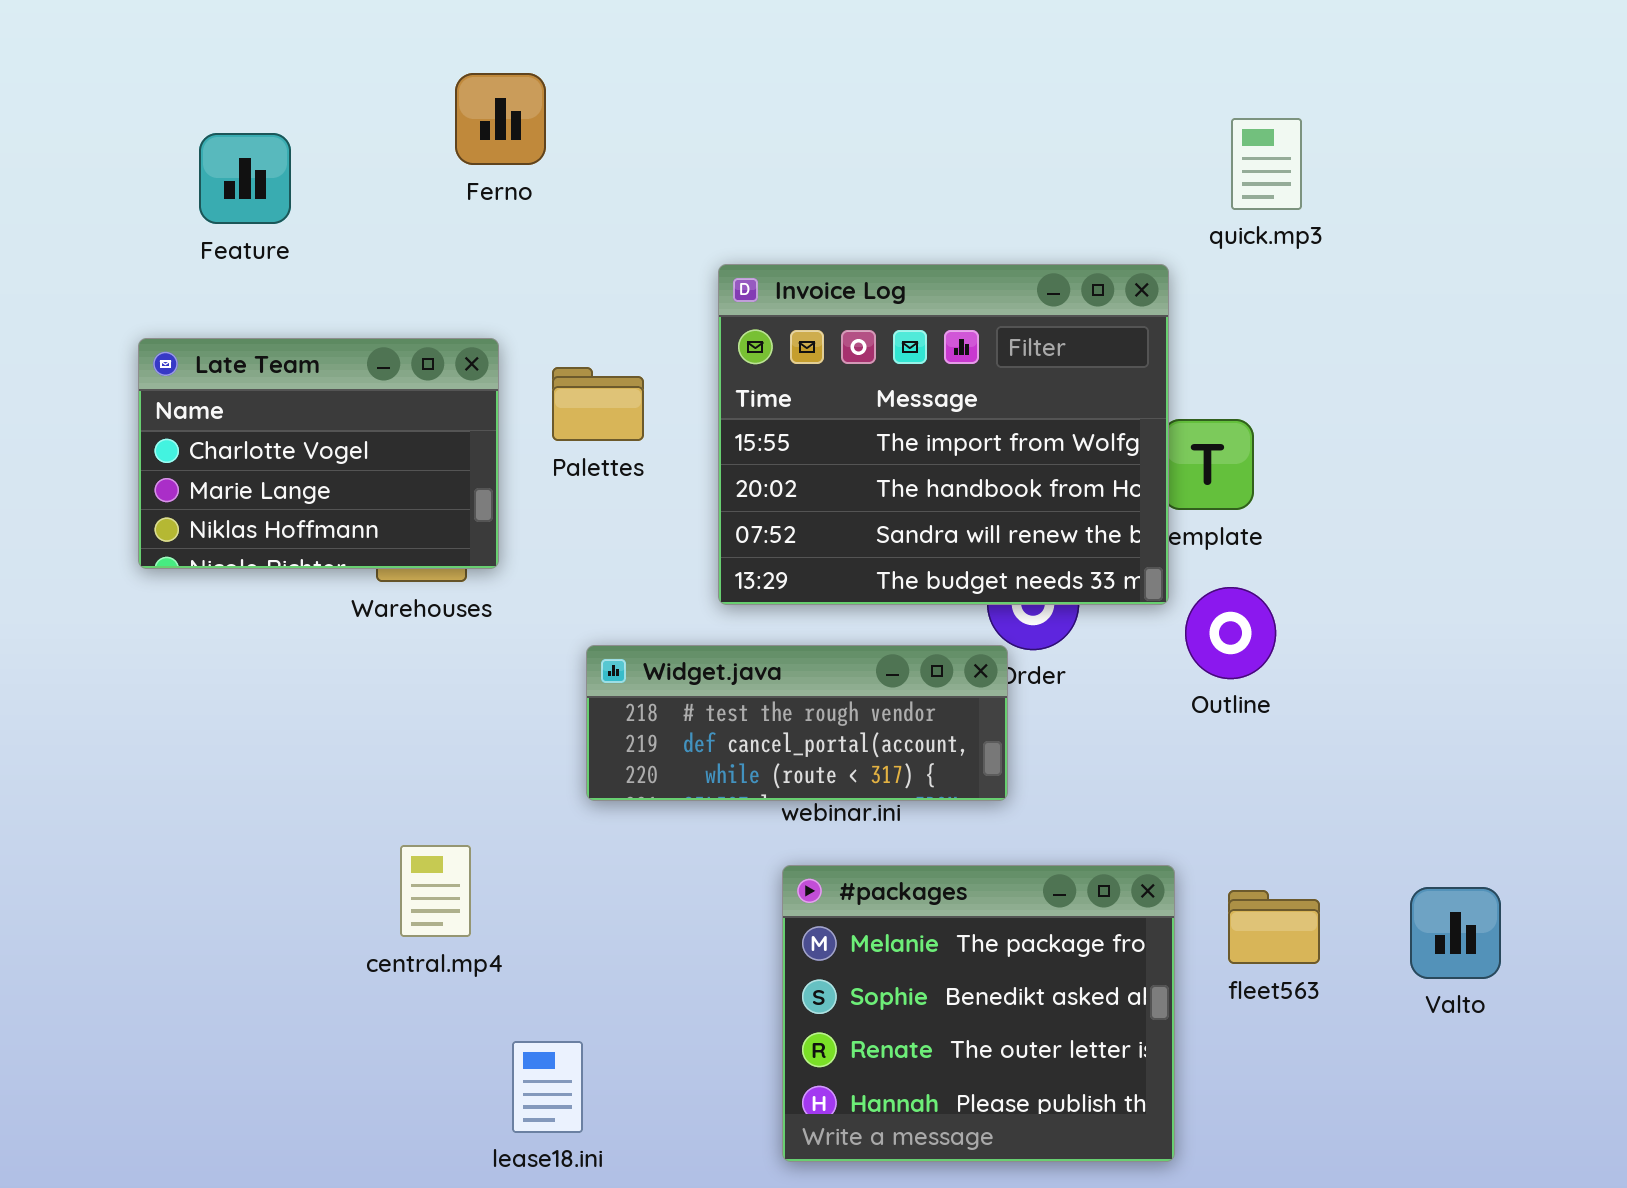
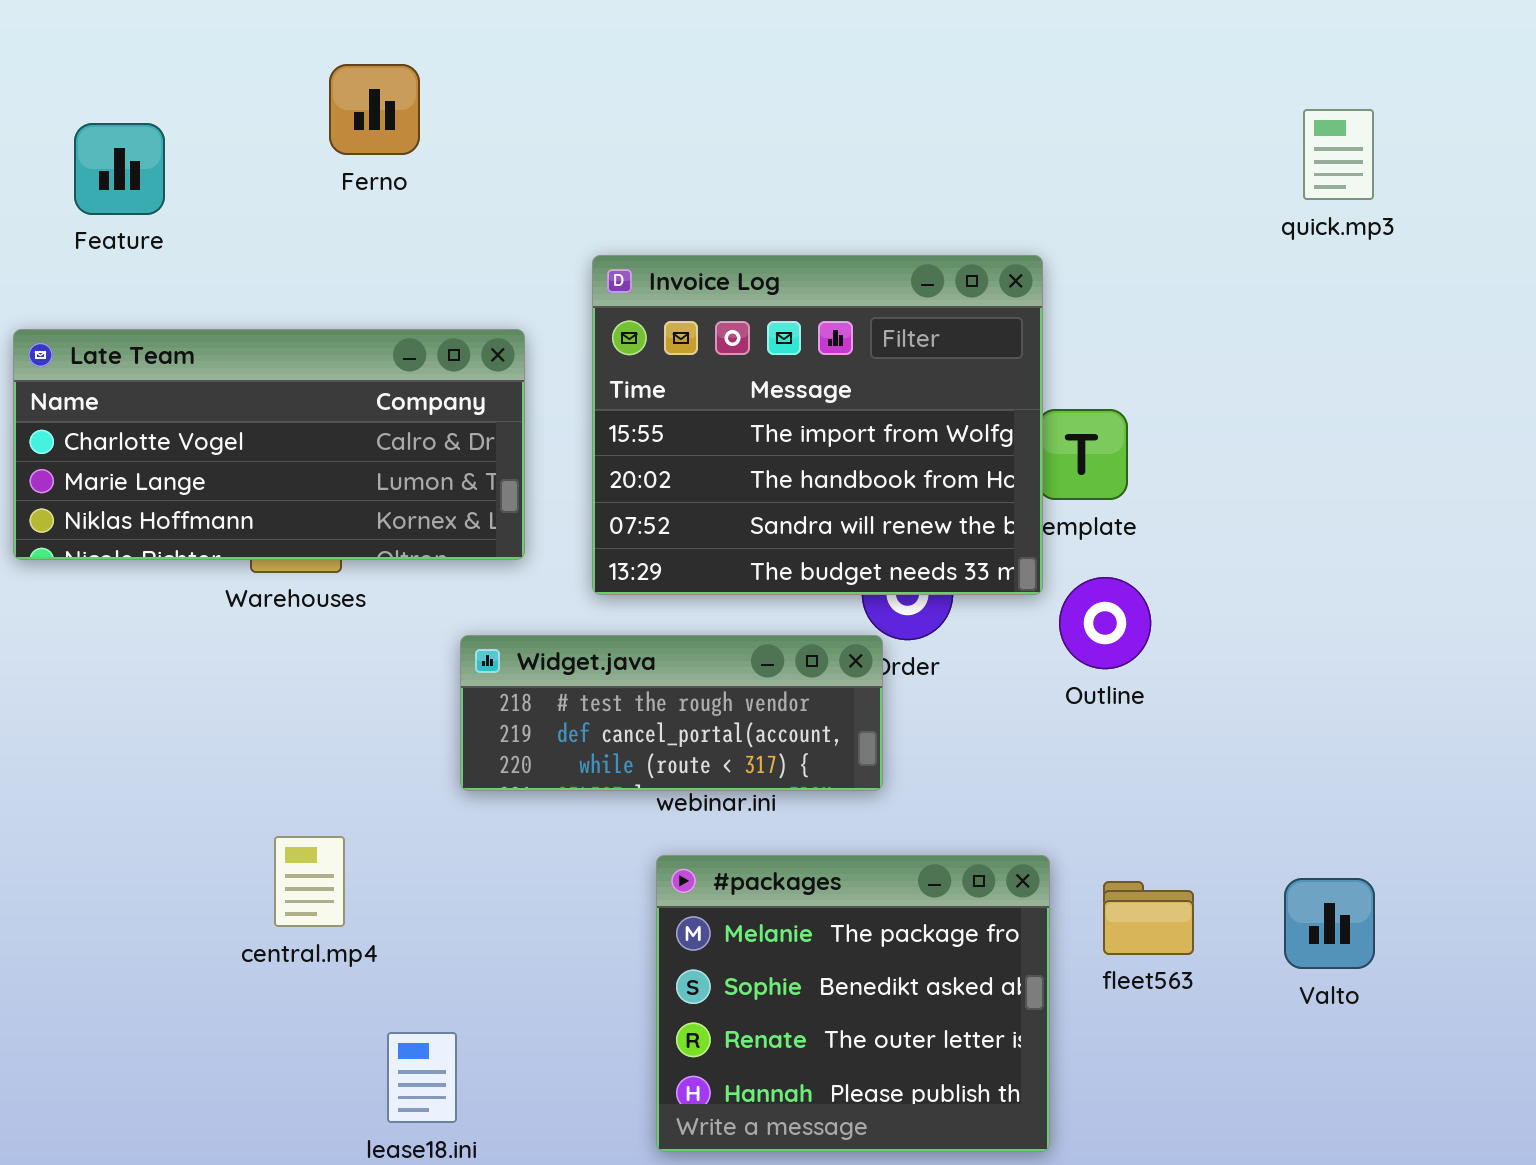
quick.mp3: [1231,118,1302,210] -> [1303,109,1374,200], moved
Late Team: [138,338,499,569] -> [13,329,525,560], resized

